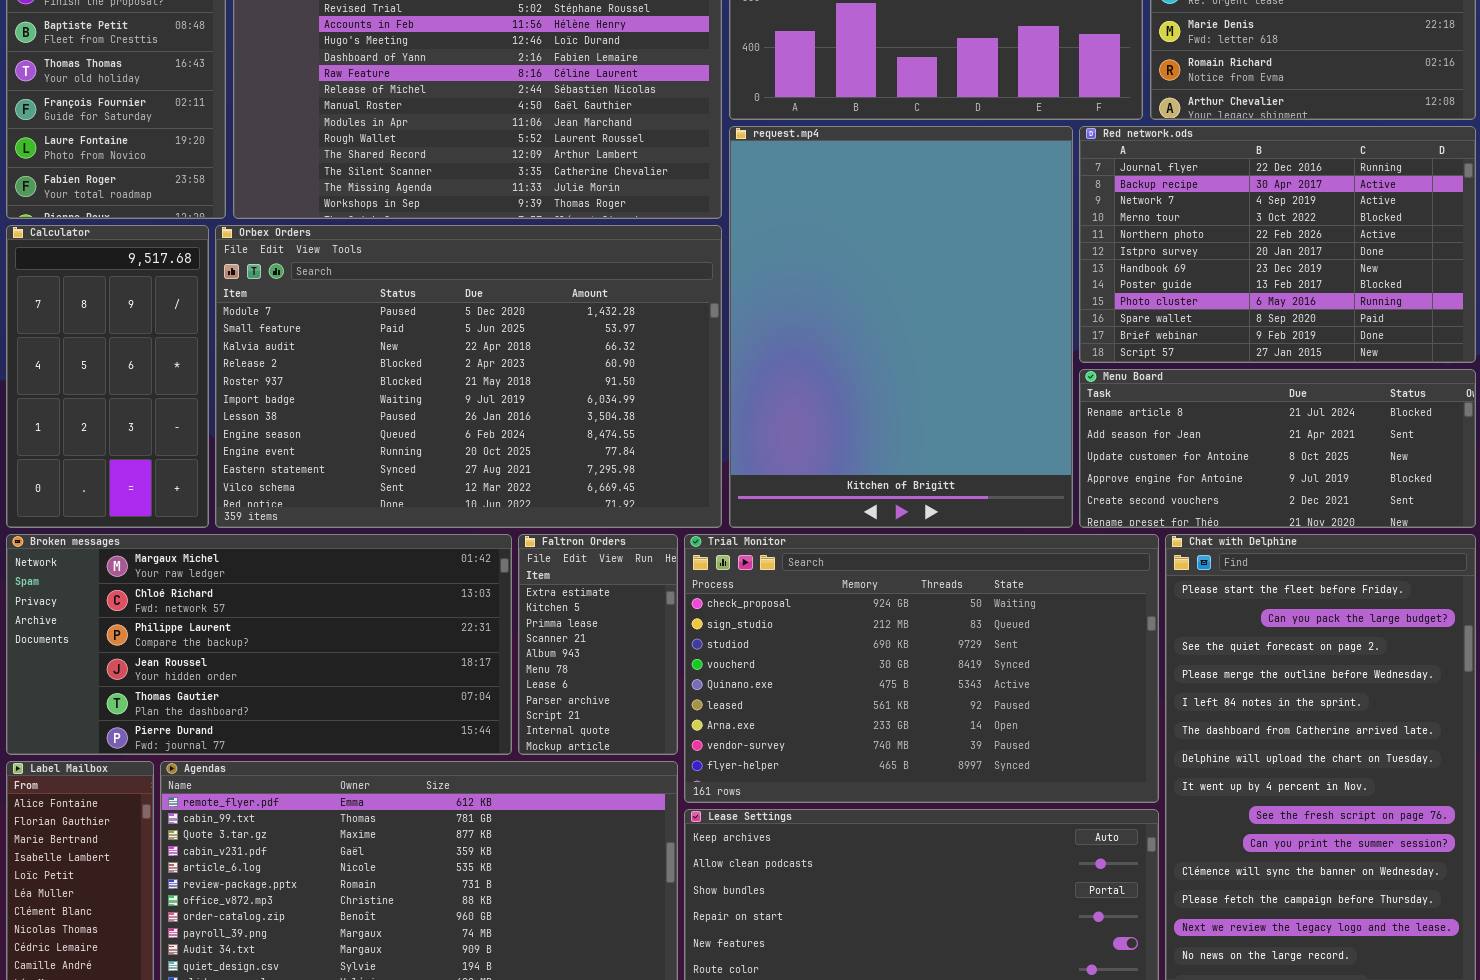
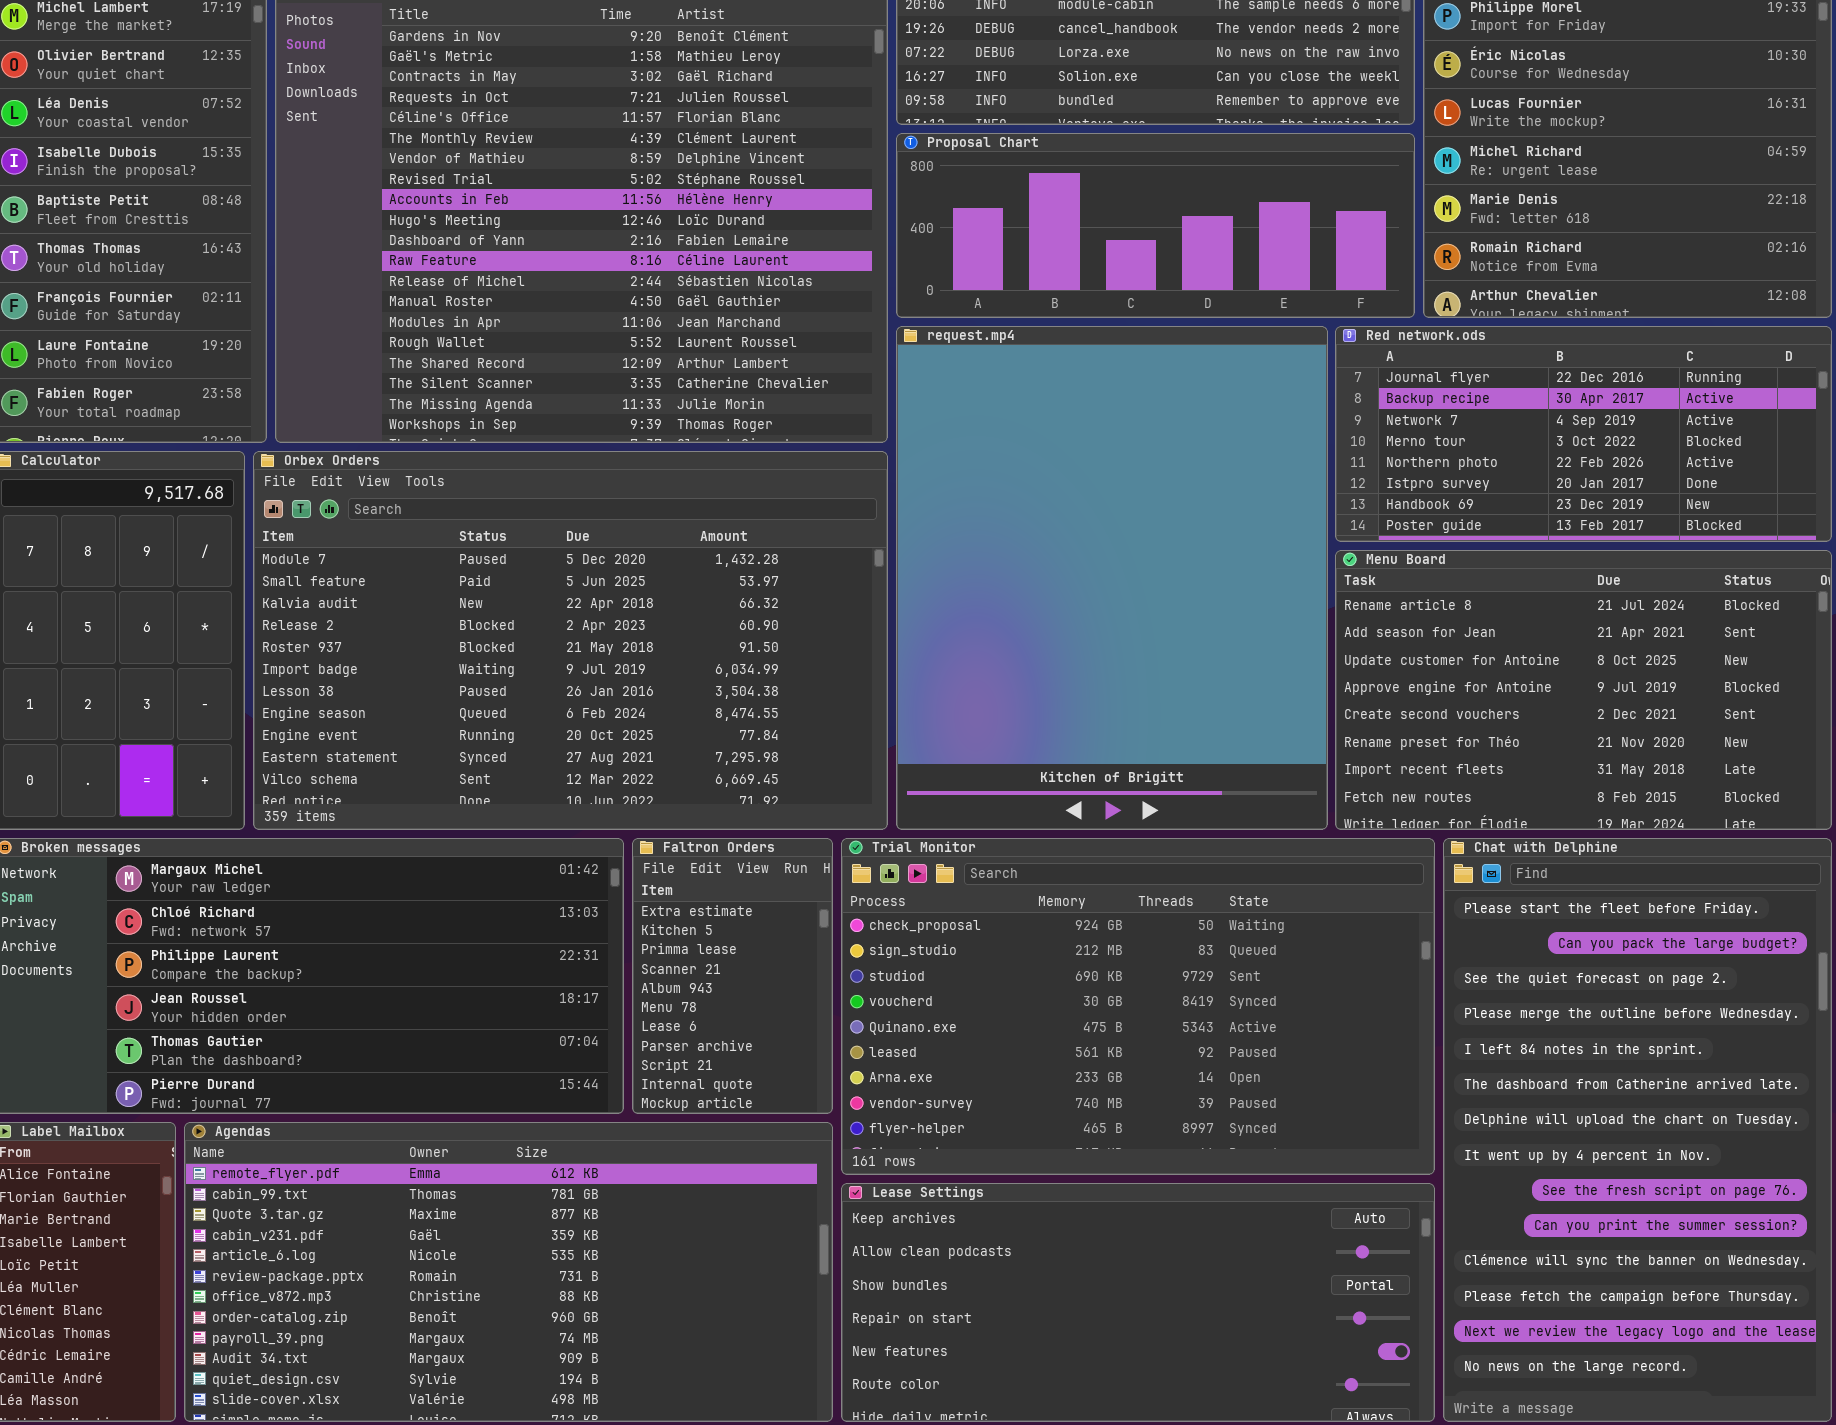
Red network.ods: [1079,126,1476,363] -> [1335,326,1832,542], resized
Menu Board: [1079,369,1476,528] -> [1335,550,1832,830], resized

